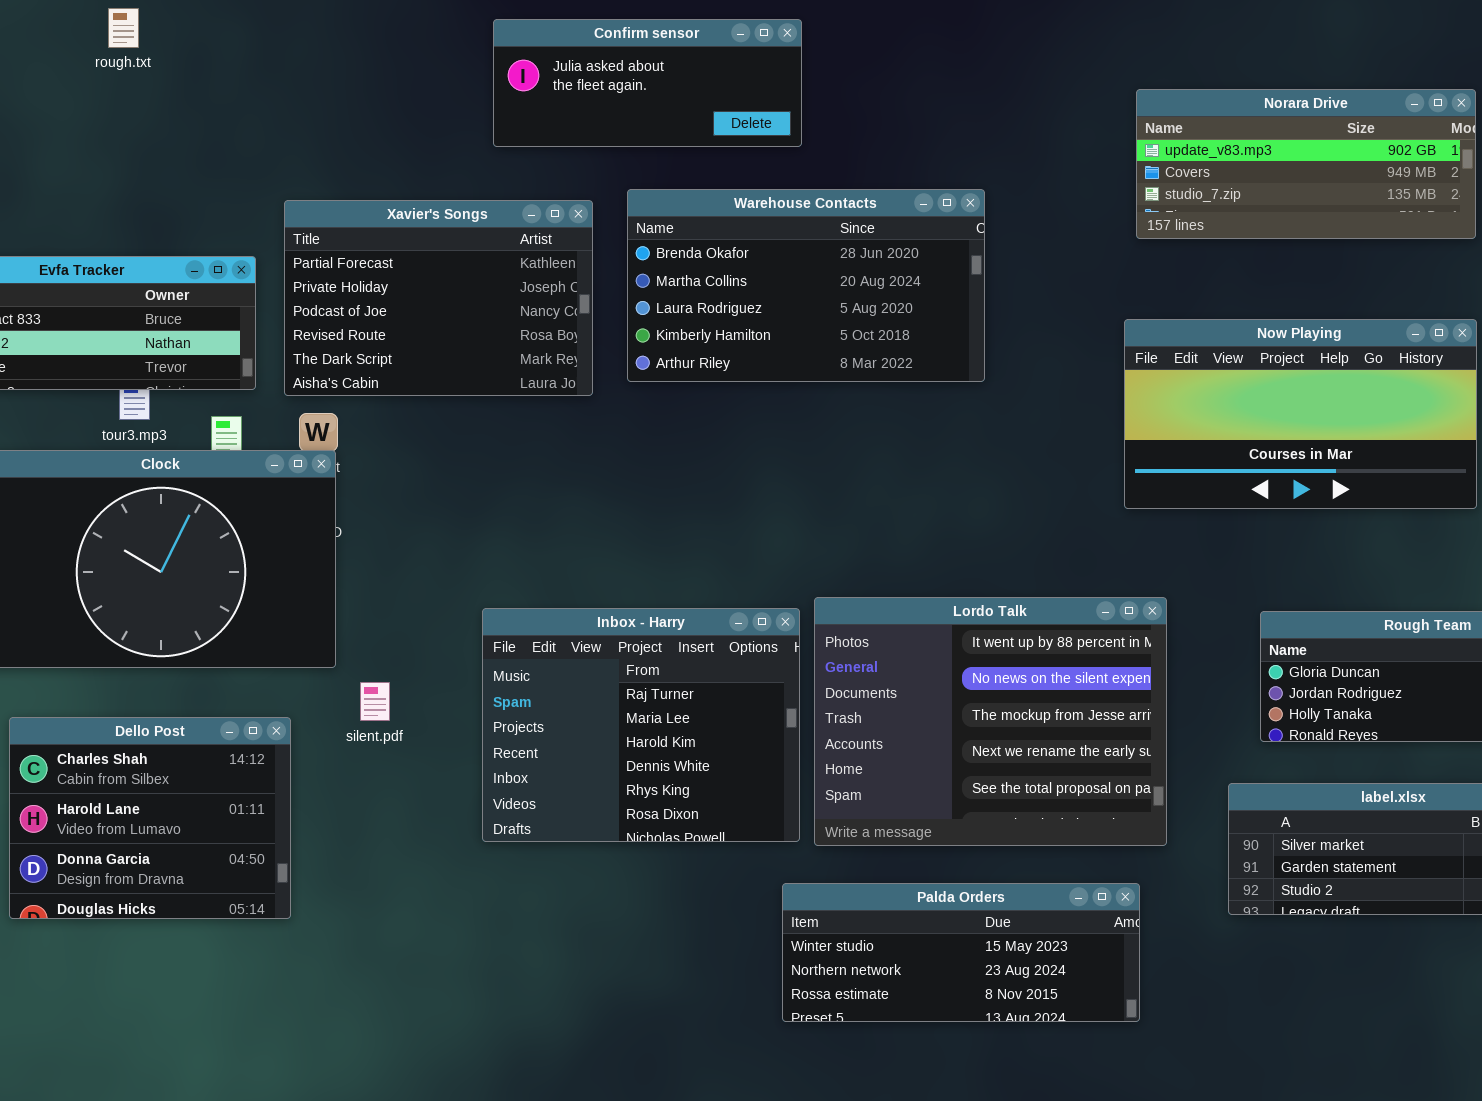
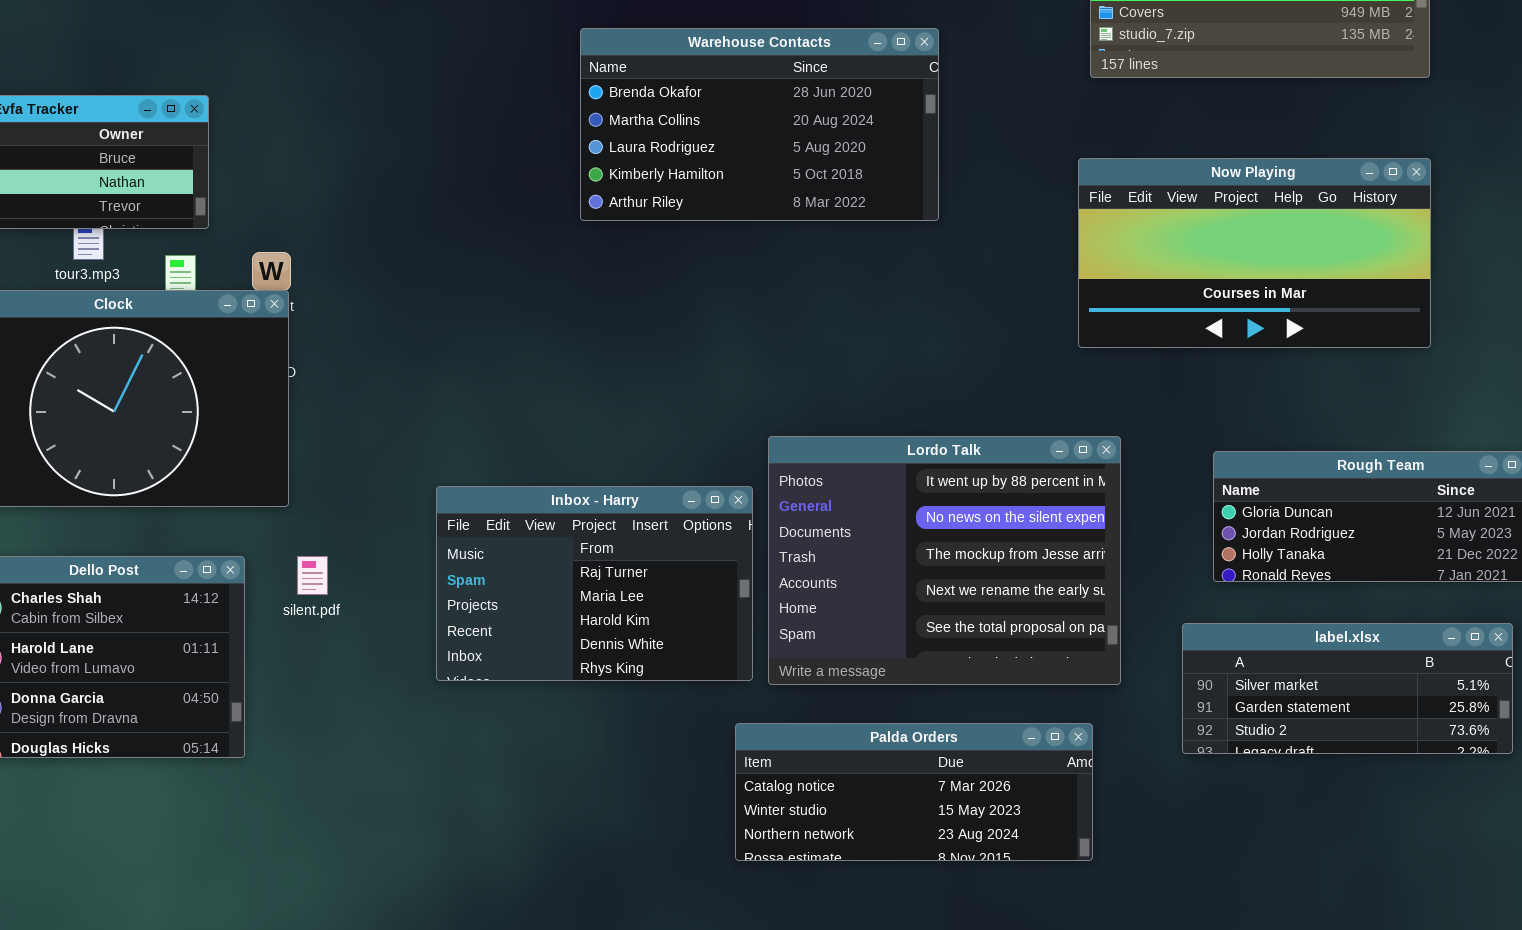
Xavier's Songs: [284,200,593,396] -> none, closed
Inbox - Harry: [482,608,800,842] -> [436,486,753,681], resized
silent.pdf: [360,682,390,721] -> [297,556,328,595], moved
Palda Orders: [782,883,1140,1022] -> [735,723,1093,861], scrolled up 1 row

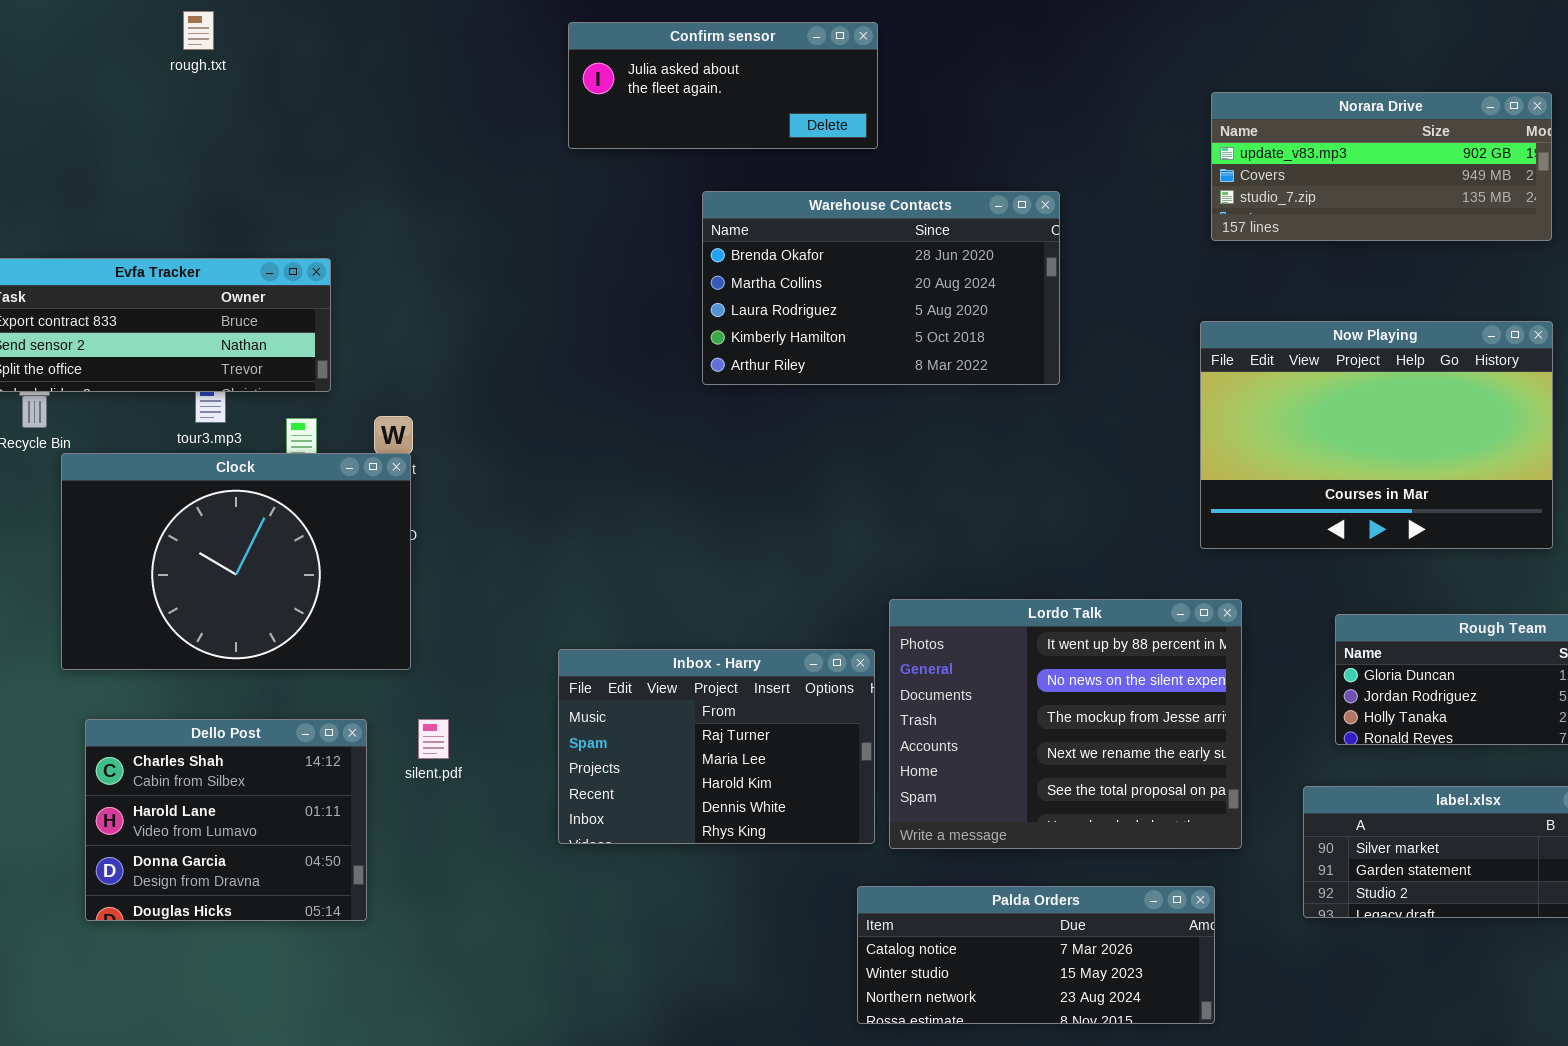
Now Playing: [1078,158,1431,348] -> [1200,321,1553,549], resized

